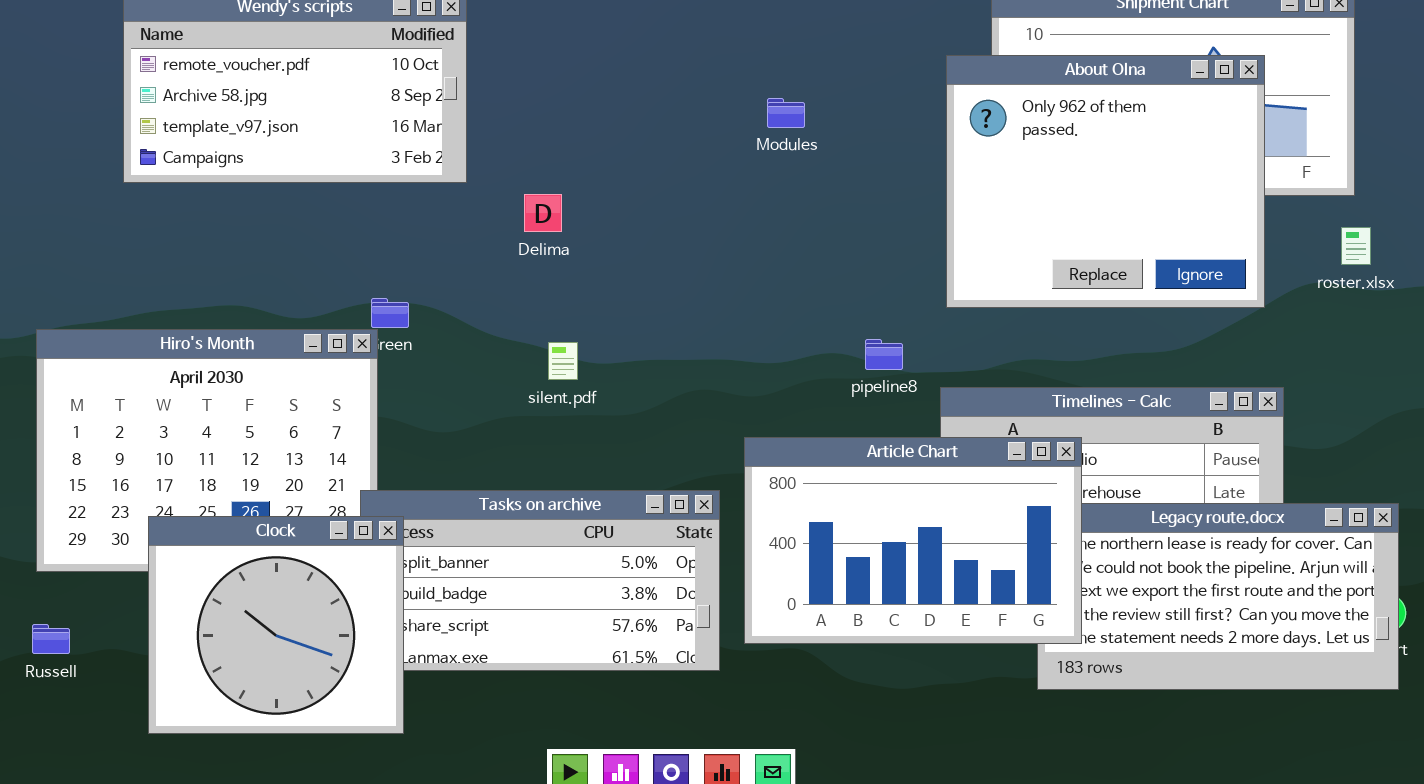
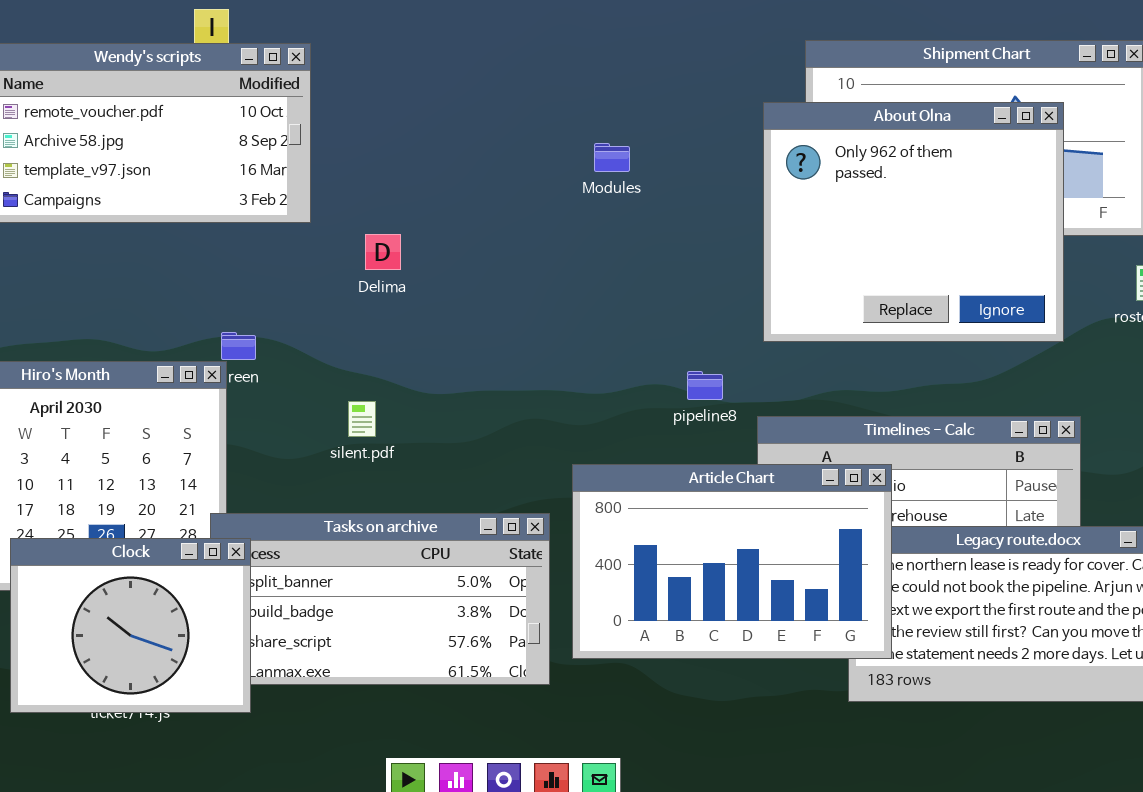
silent.pdf: [548,342,578,380] -> [348,401,376,437], moved
Clock: [148,516,404,734] -> [10,538,251,713], resized

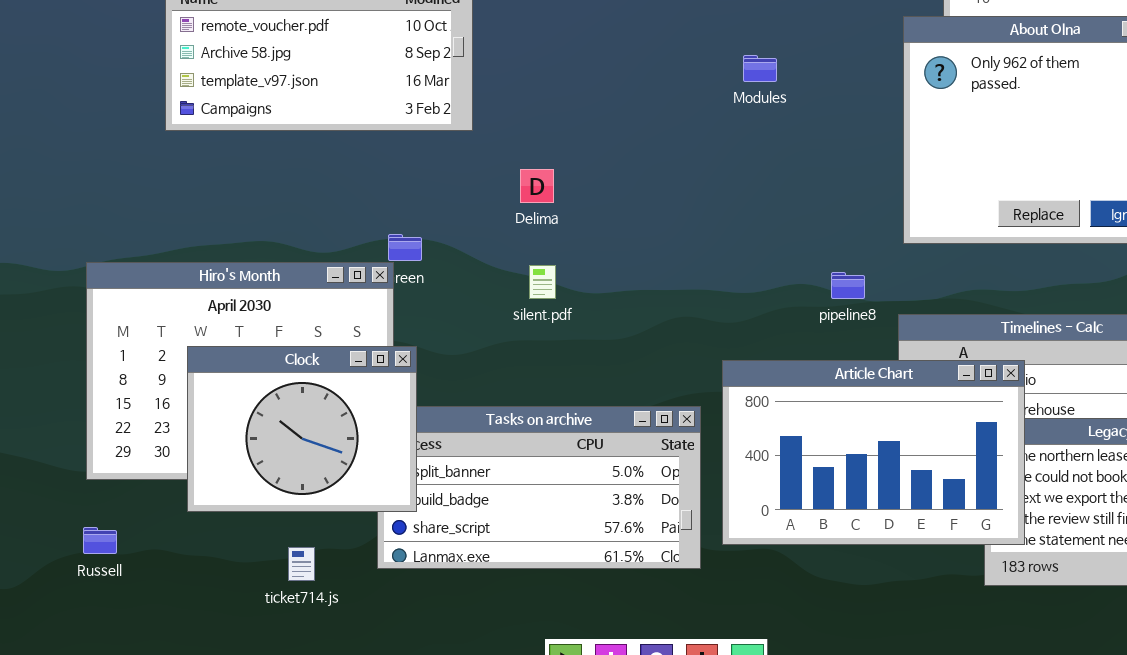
Delima: [365,234,401,270] -> [520,169,554,203], moved
silent.pdf: [348,401,376,437] -> [529,265,556,299], moved
Clock: [10,538,251,713] -> [187,346,417,512], moved

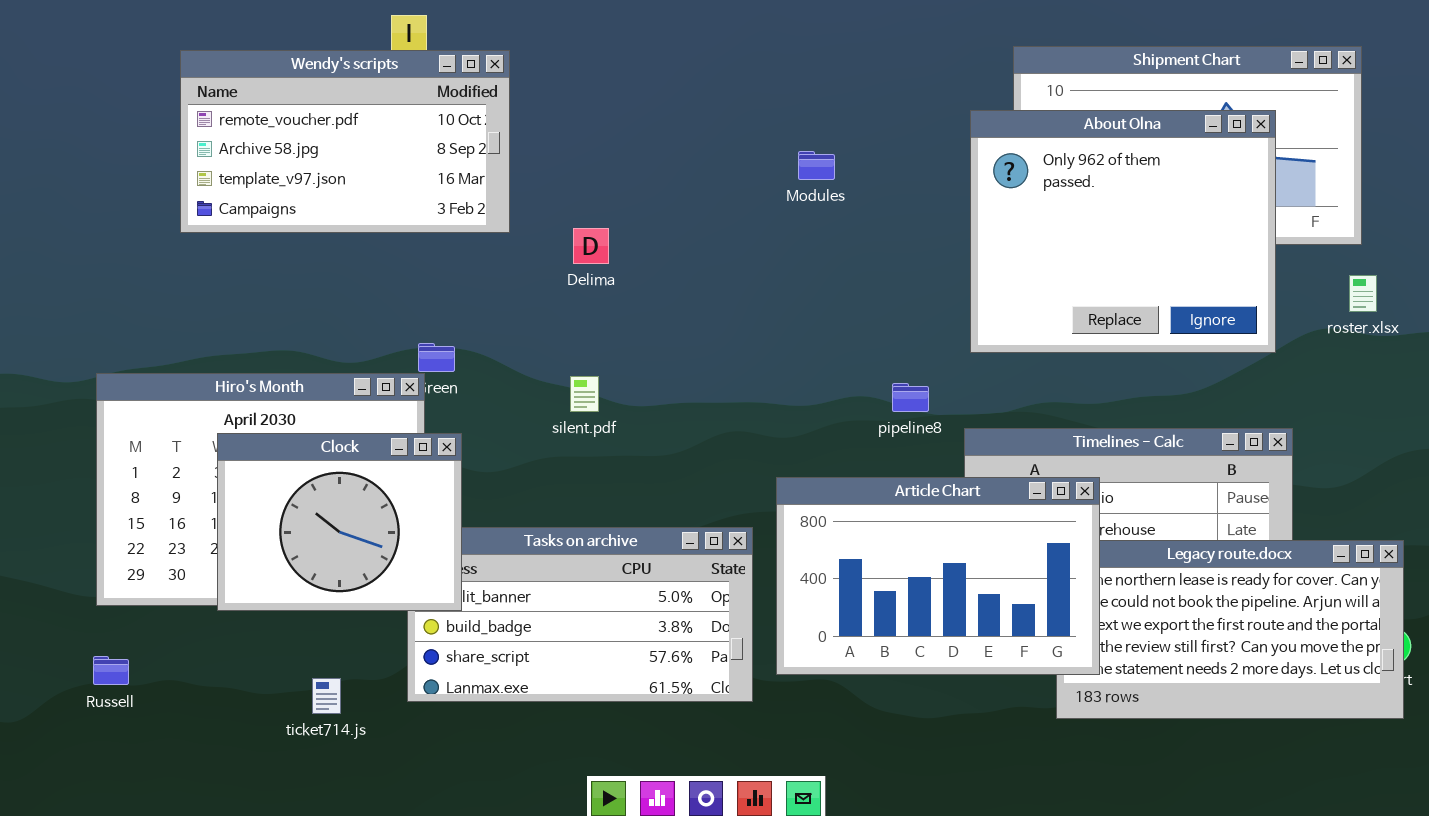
Delima: [520,169,554,203] -> [573,228,609,264], moved
Clock: [187,346,417,512] -> [217,433,462,611], moved

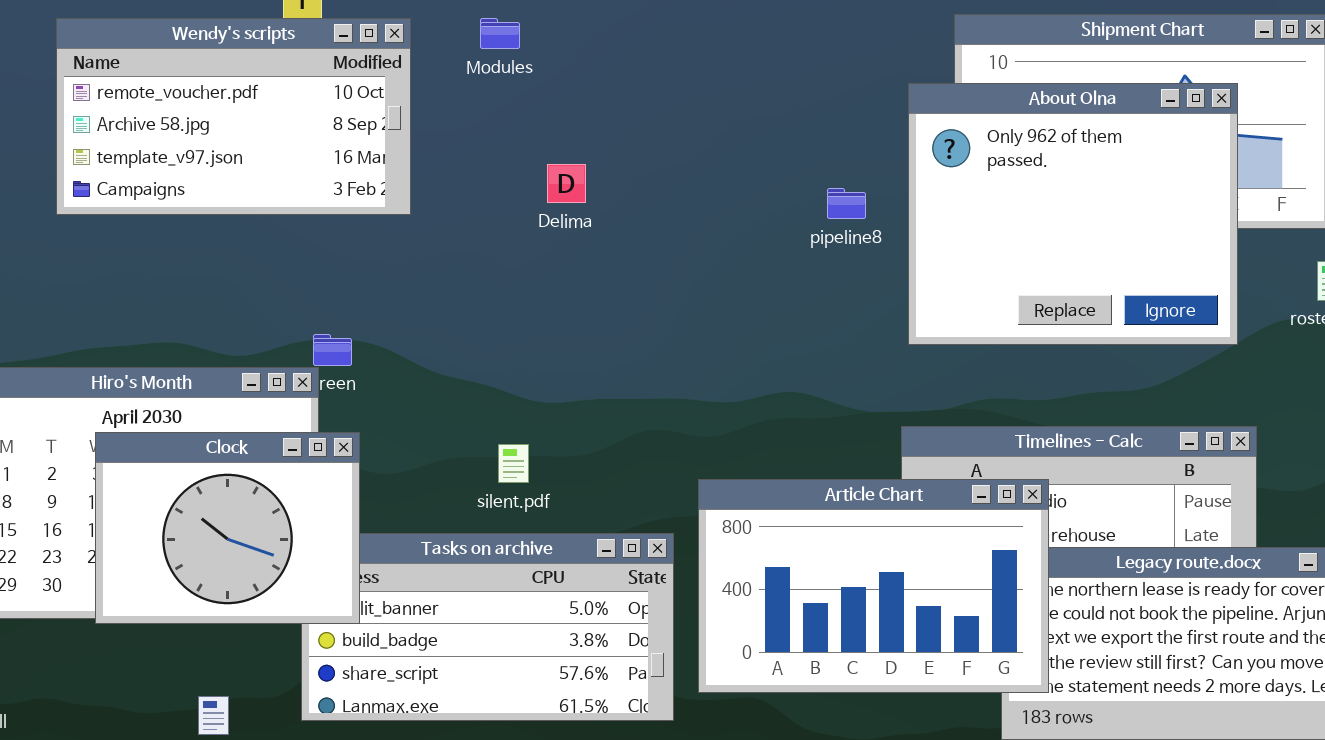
Modules: [798,151,835,180] -> [480,18,520,49], moved
Delima: [573,228,609,264] -> [547,164,586,203], moved
silent.pdf: [570,376,599,412] -> [498,444,529,483], moved
pipeline8: [892,383,929,412] -> [827,188,866,219], moved

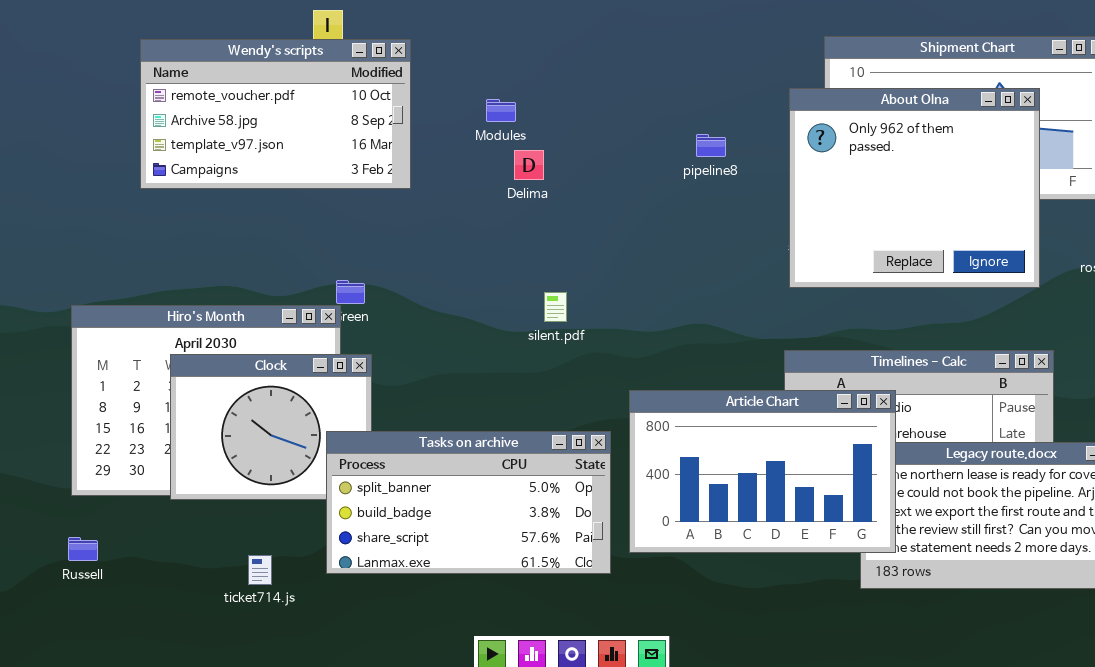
Modules: [480,18,520,49] -> [486,99,516,122], moved
pipeline8: [827,188,866,219] -> [696,134,726,157], moved
silent.pdf: [498,444,529,483] -> [544,292,567,322], moved
Tasks on archive: [301,533,674,721] -> [326,431,611,574], raised

